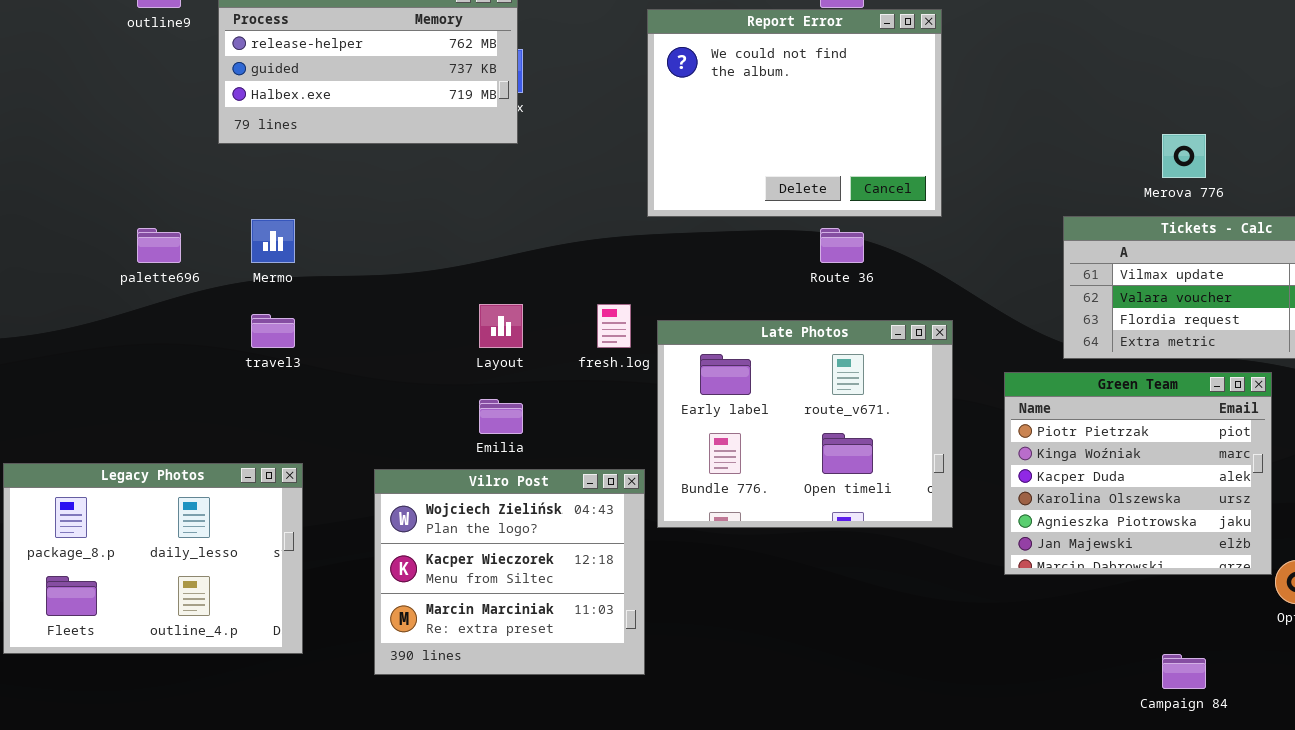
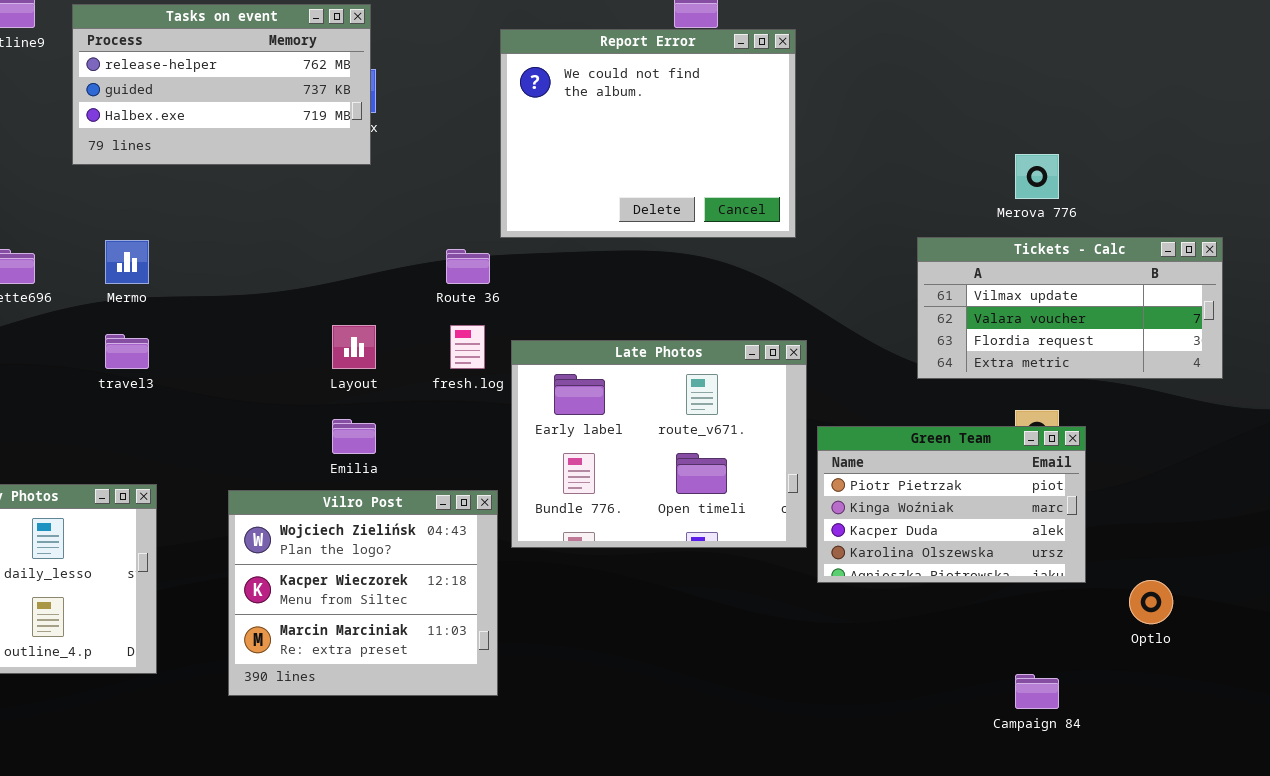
Route 36: [820,228,864,263] -> [446,249,490,284], moved
Green Team: [1004,372,1272,575] -> [817,426,1086,583], moved, resized

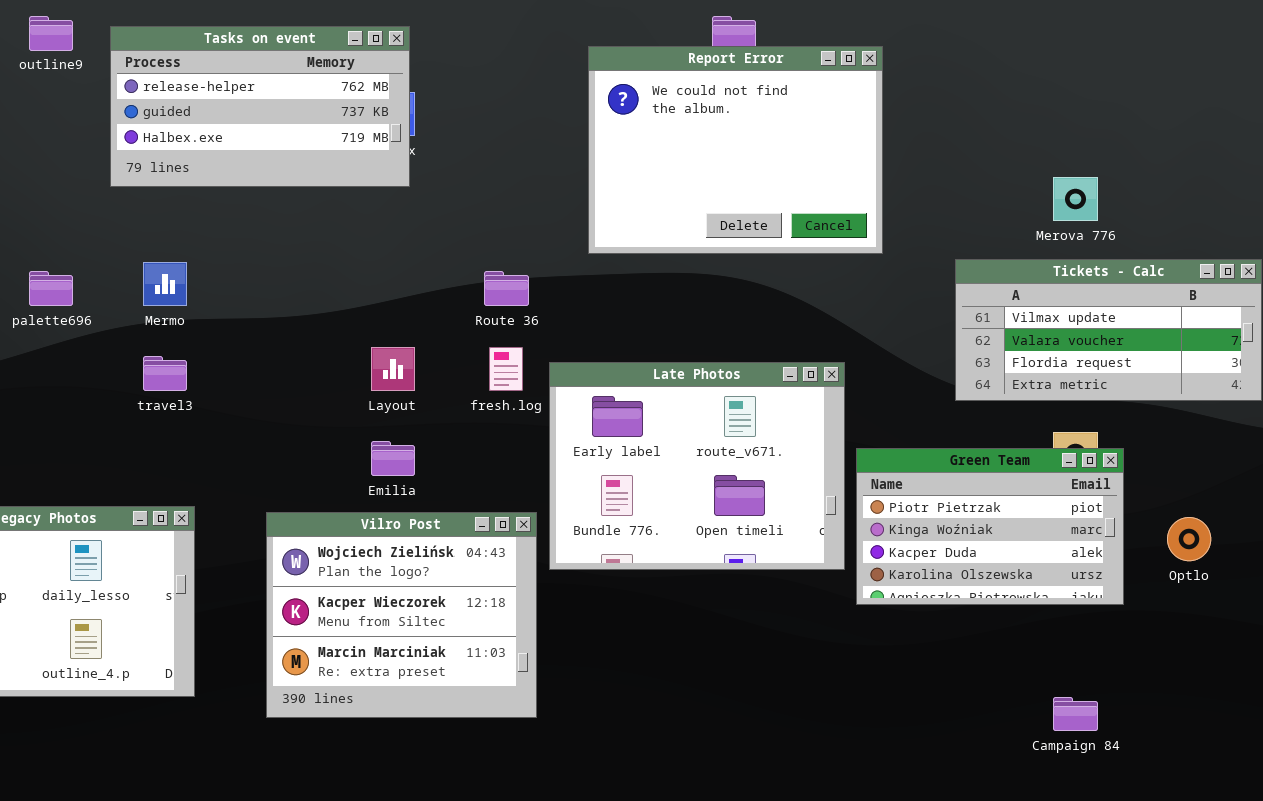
Report Error: [500,29,796,238] -> [588,46,883,254], moved
Optlo: [1129,580,1173,624] -> [1167,517,1211,561], moved

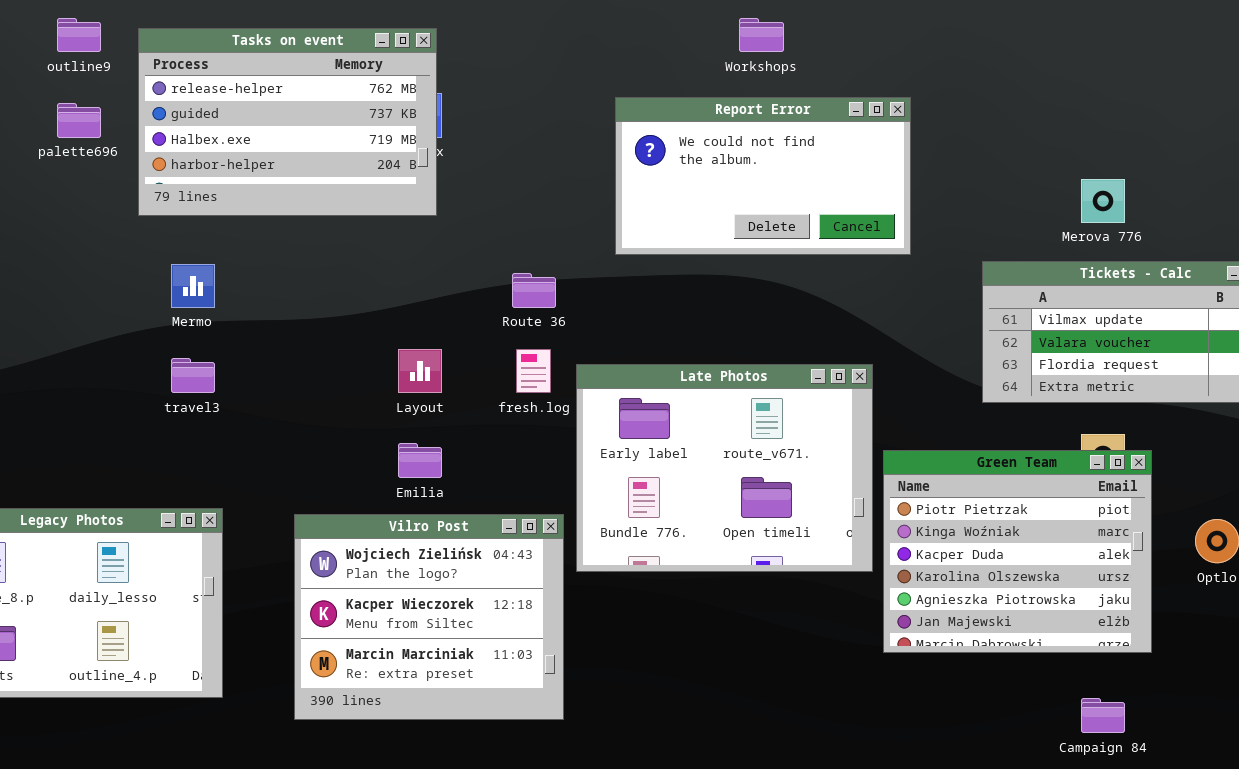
Tasks on event: [110,26,410,187] -> [138,28,437,216], resized
Report Error: [588,46,883,254] -> [615,97,911,255], resized
palette696: [29,271,73,306] -> [57,103,101,138], moved
Green Team: [856,448,1124,605] -> [883,450,1152,653], resized

